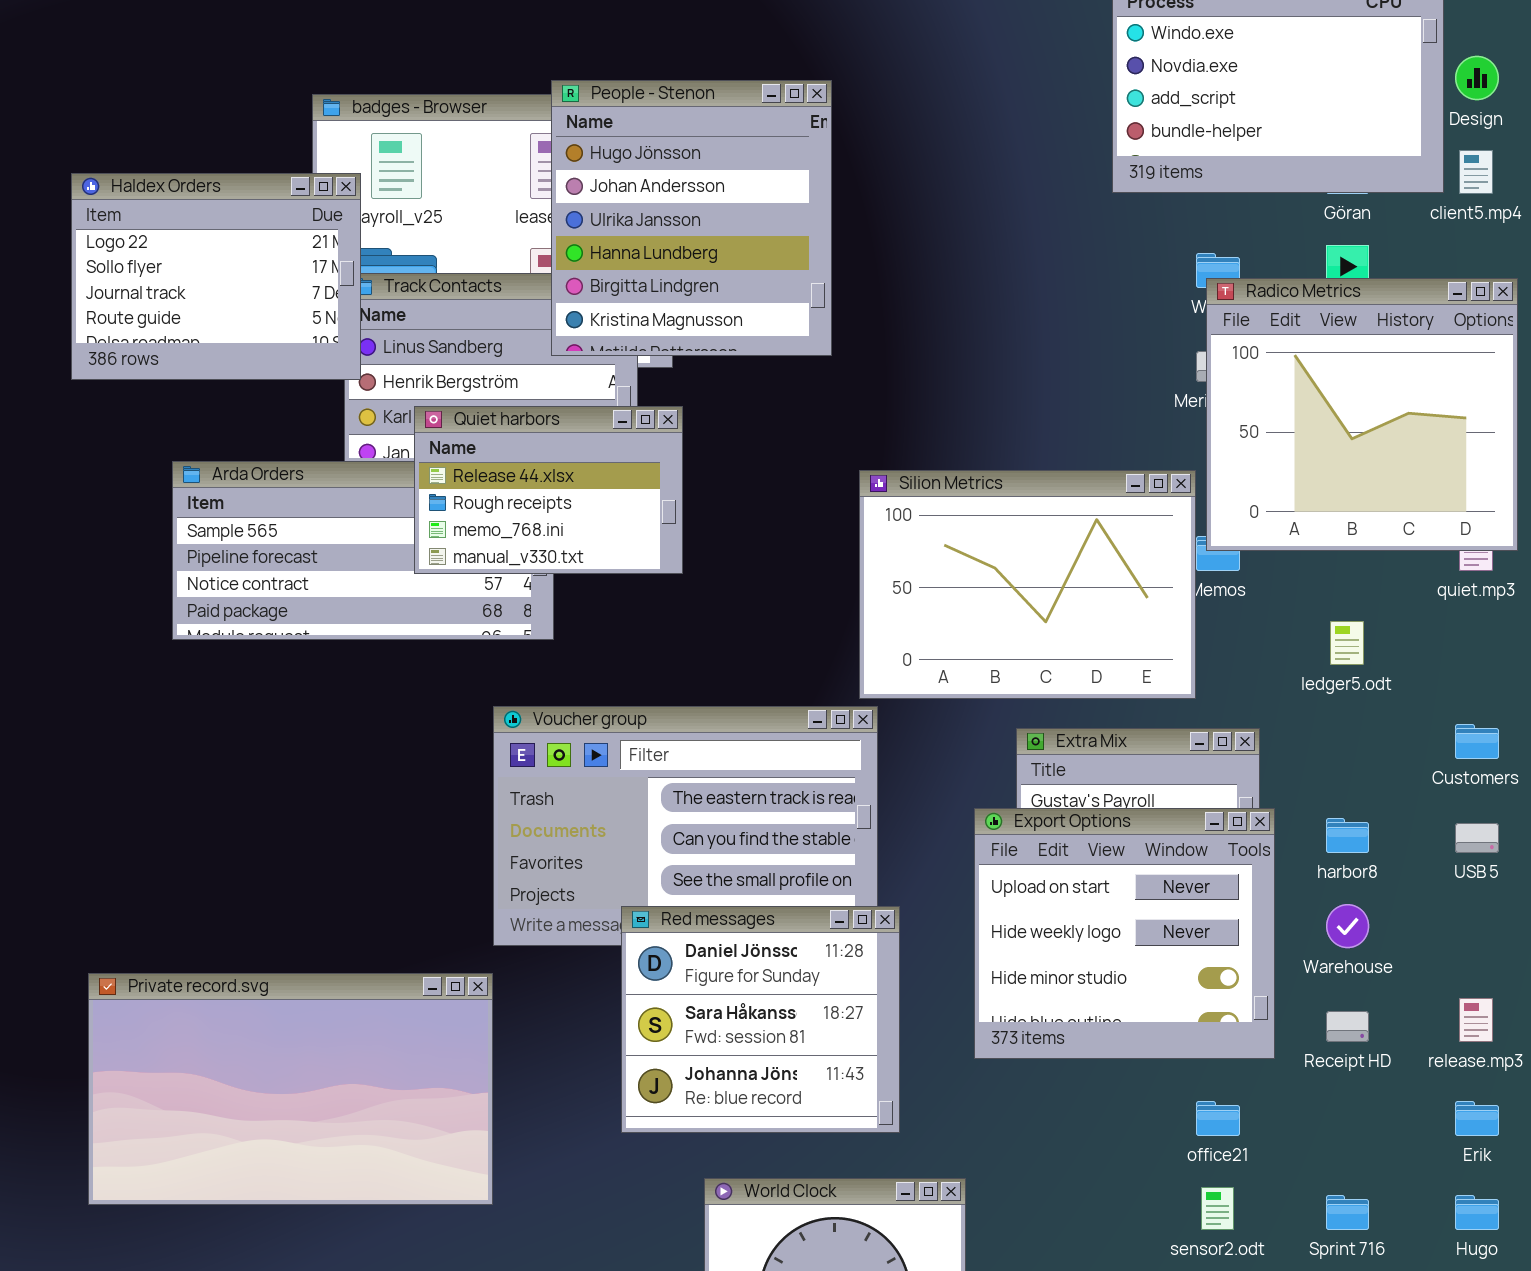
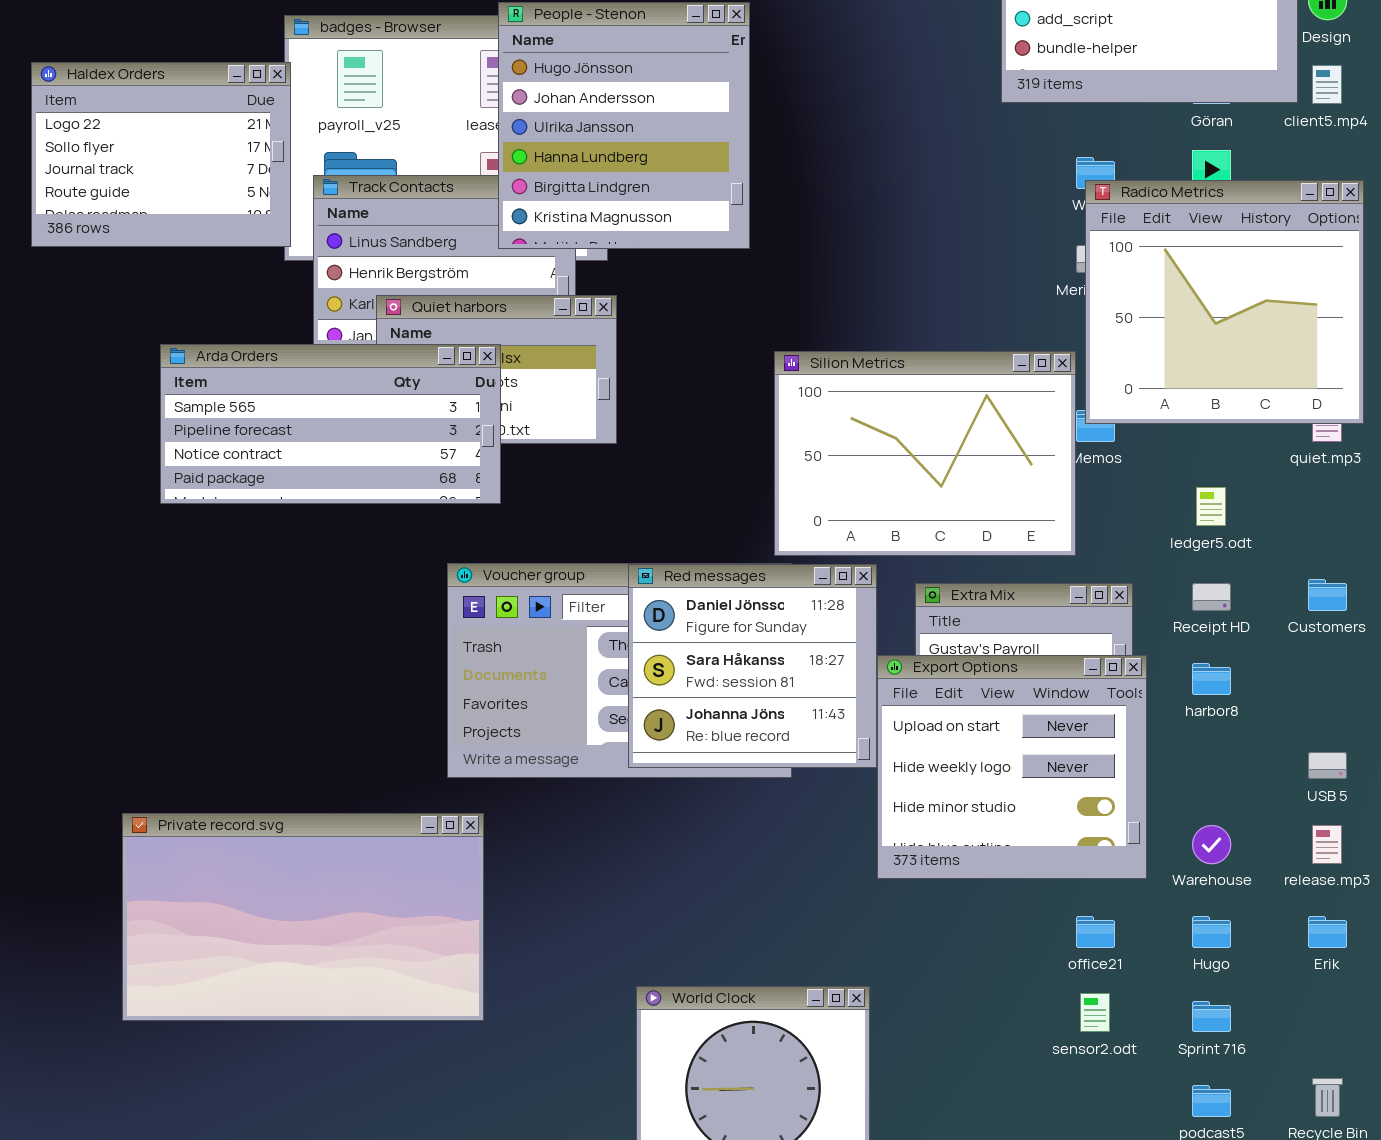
Haldex Orders: [71,173,361,380] -> [31,62,291,247], moved
Arda Orders: [172,461,554,640] -> [160,344,501,504], raised
USB 5: [1455,823,1499,853] -> [1308,752,1347,779], moved
Warehouse: [1326,904,1369,948] -> [1192,825,1231,864], moved
Red messages: [621,906,900,1133] -> [628,564,877,768], moved
Private record.svg: [88,973,493,1205] -> [122,813,484,1021], moved
Receipt HD: [1326,1011,1369,1042] -> [1192,583,1231,611], moved
Hugo: [1455,1195,1499,1230] -> [1192,916,1231,948], moved

